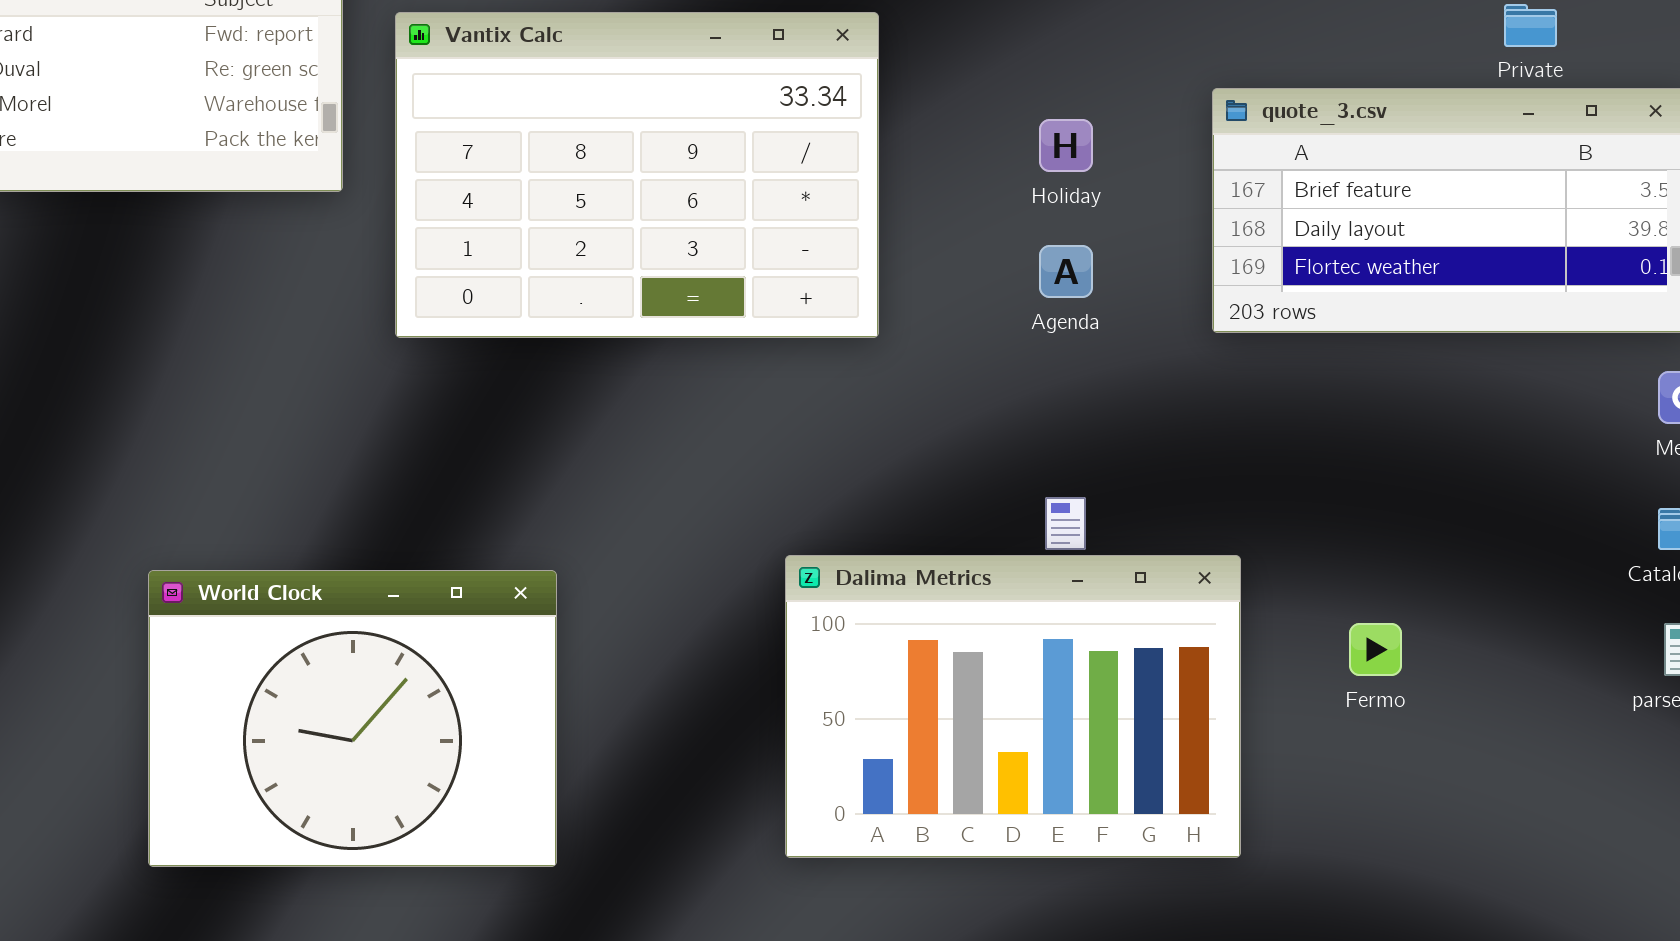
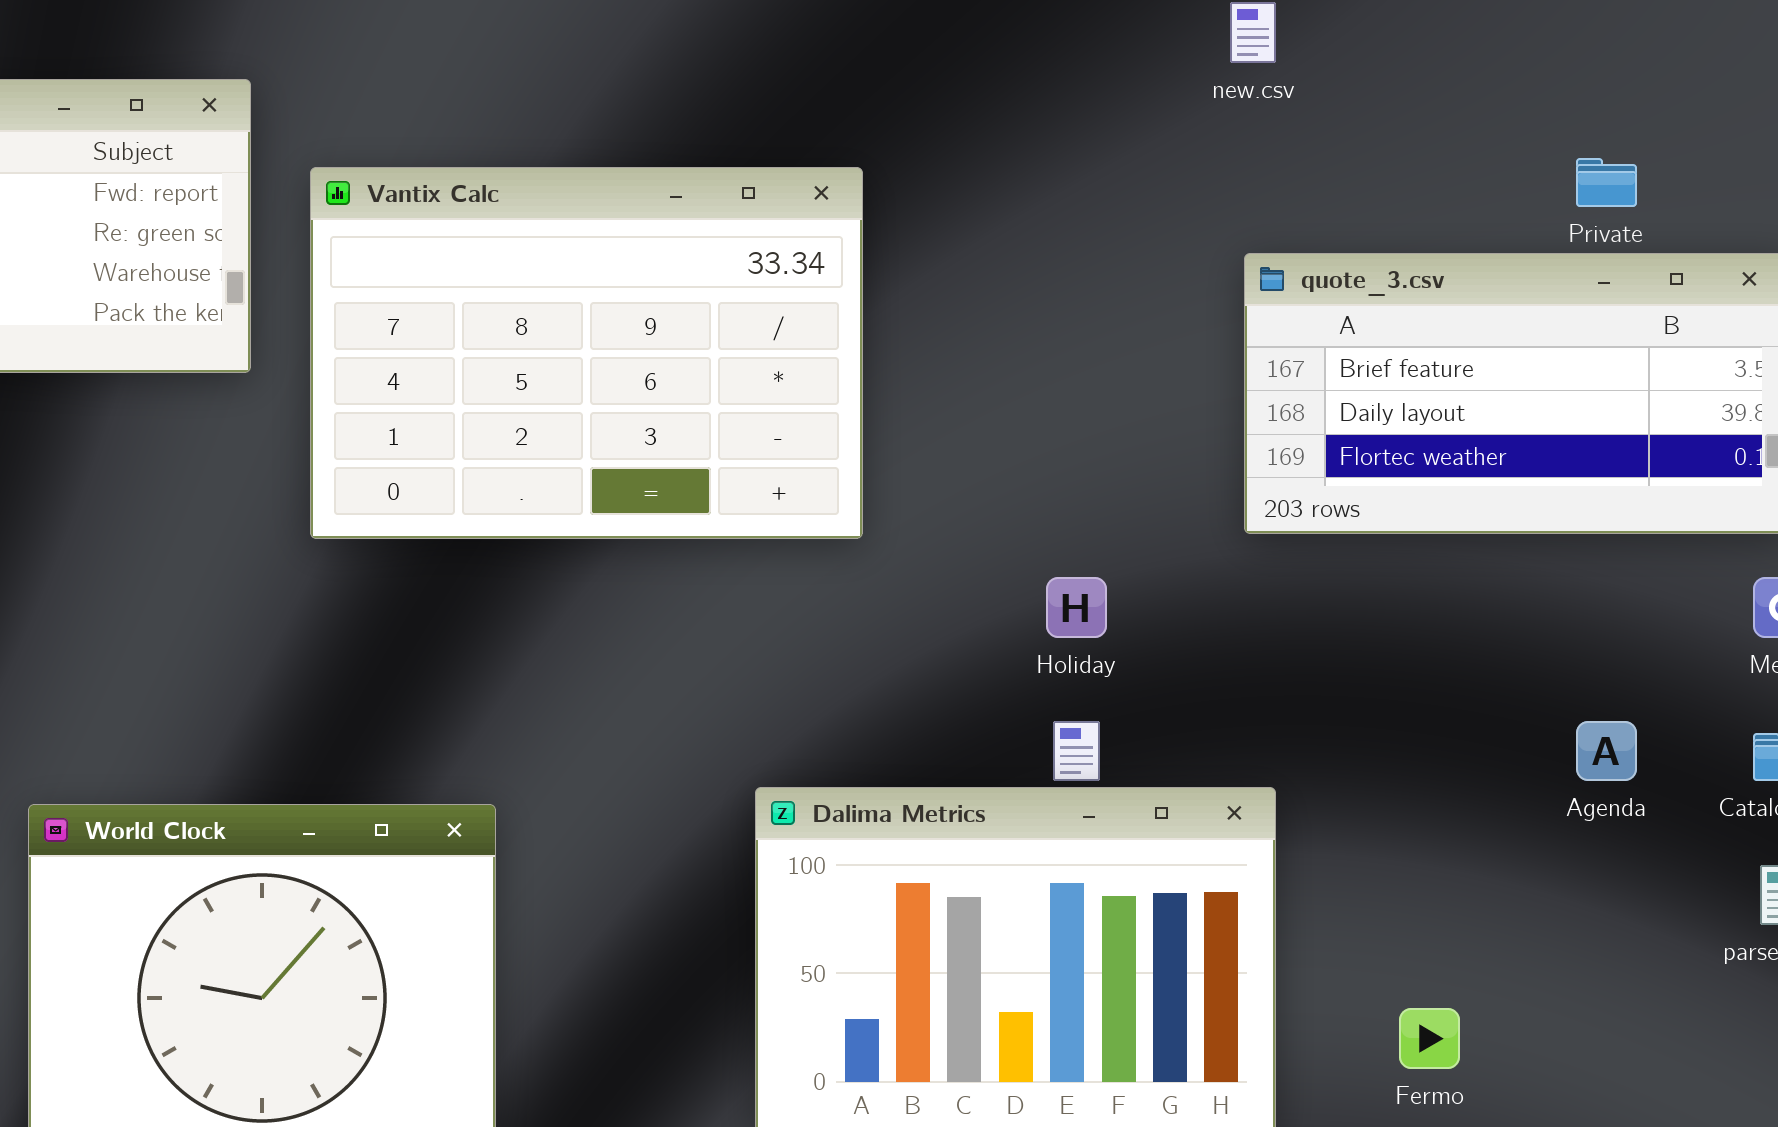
Holiday: [1039,119,1093,172] -> [1046,577,1107,638], moved
Agenda: [1039,245,1093,298] -> [1576,721,1637,781], moved
Fermo: [1349,623,1402,676] -> [1399,1008,1460,1069], moved

